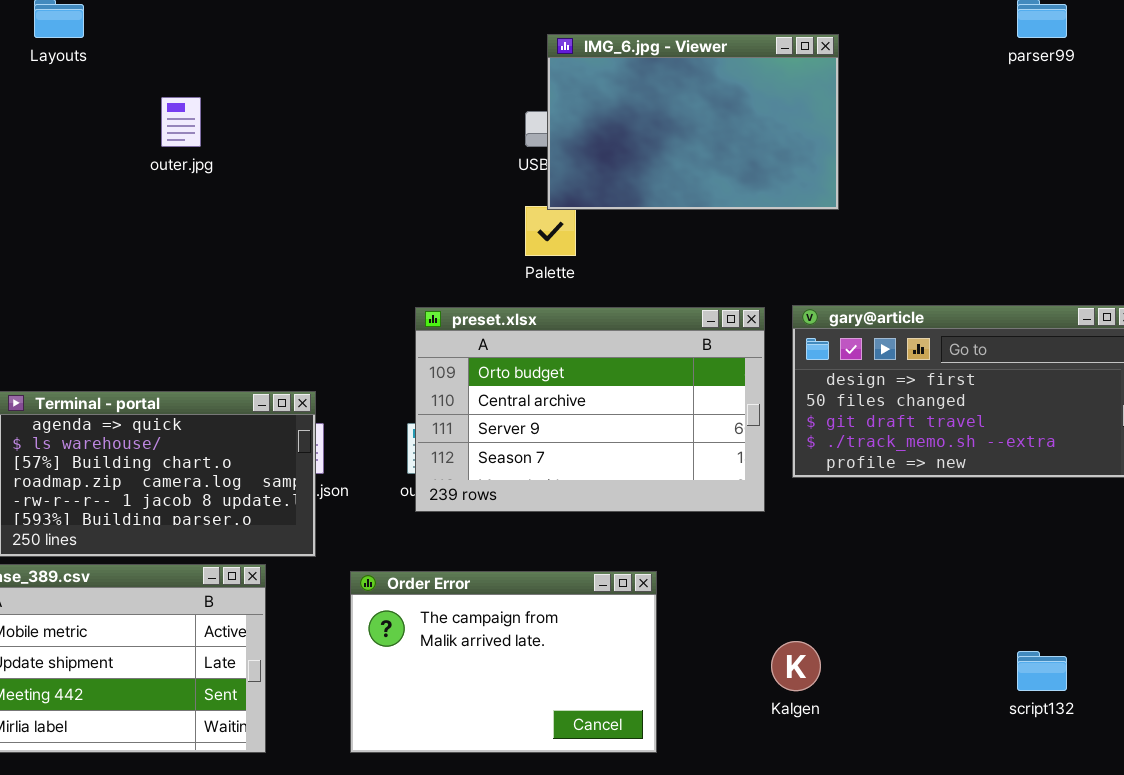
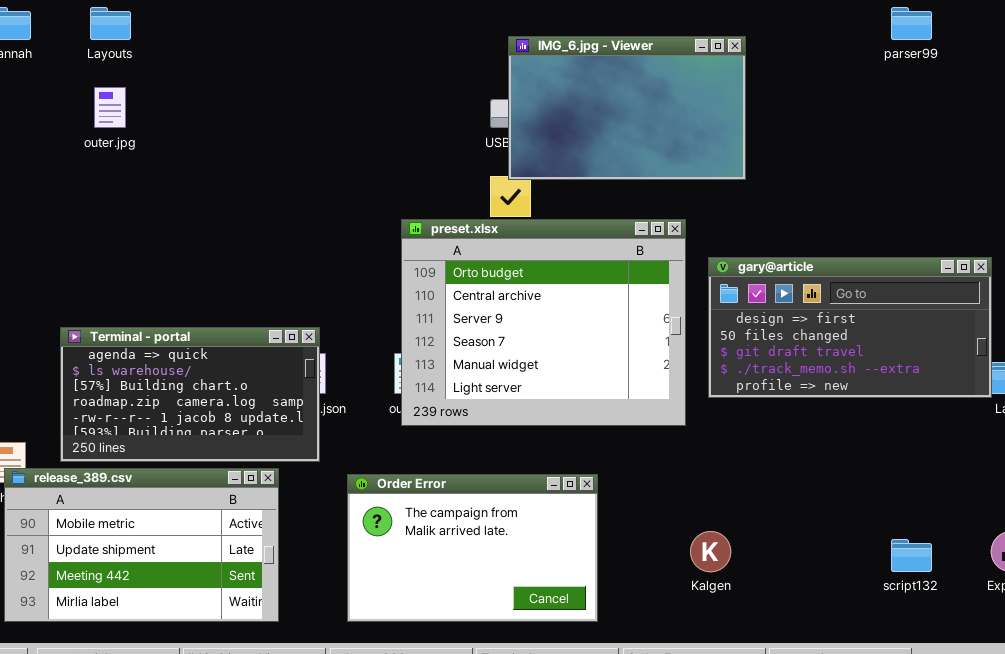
outer.jpg: [161,97,201,147] -> [94,87,126,128], moved
preset.xlsx: [415,307,765,512] -> [401,219,686,426], resized

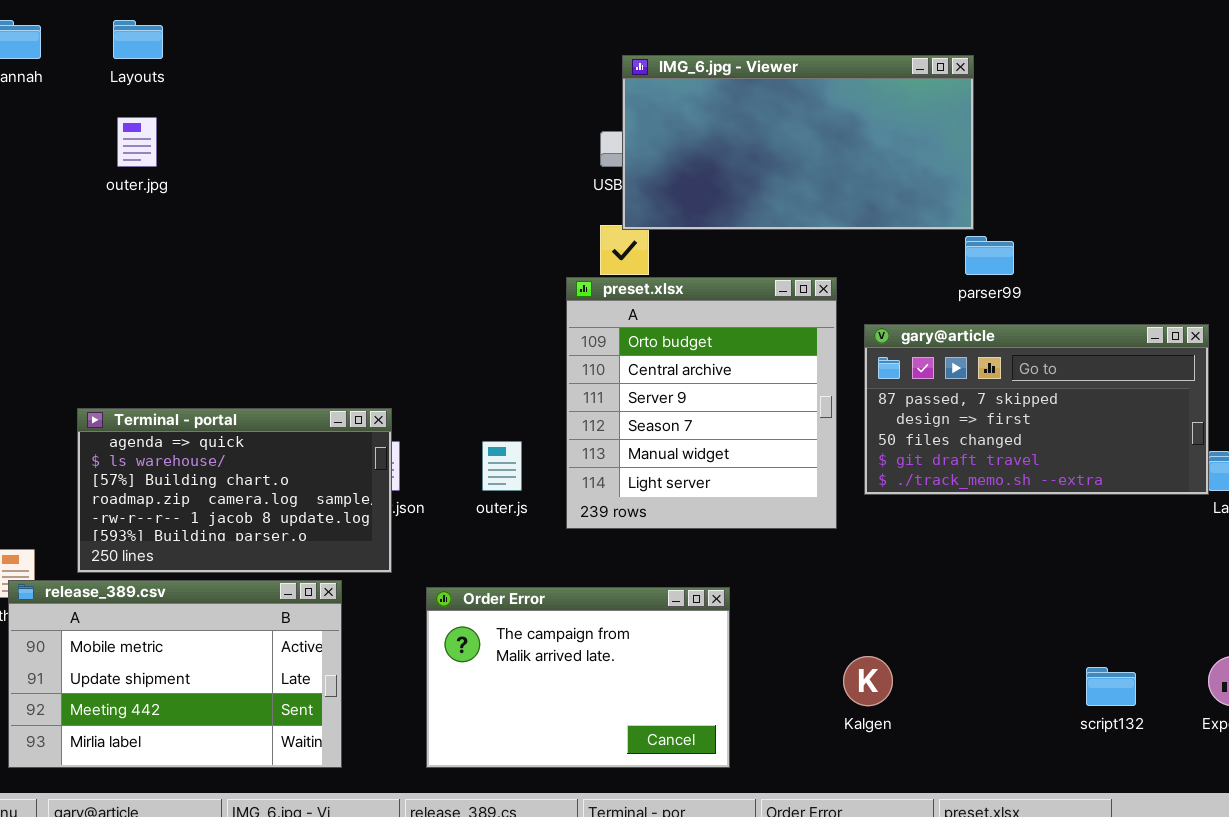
parser99: [891,7,932,40] -> [965,236,1014,275], moved
IMG_6.jpg - Viewer: [508,36,746,180] -> [622,55,974,230], resized
preset.xlsx: [401,219,686,426] -> [566,277,837,529], resized
gary@article: [708,257,992,398] -> [864,324,1209,495], scrolled up 1 row

